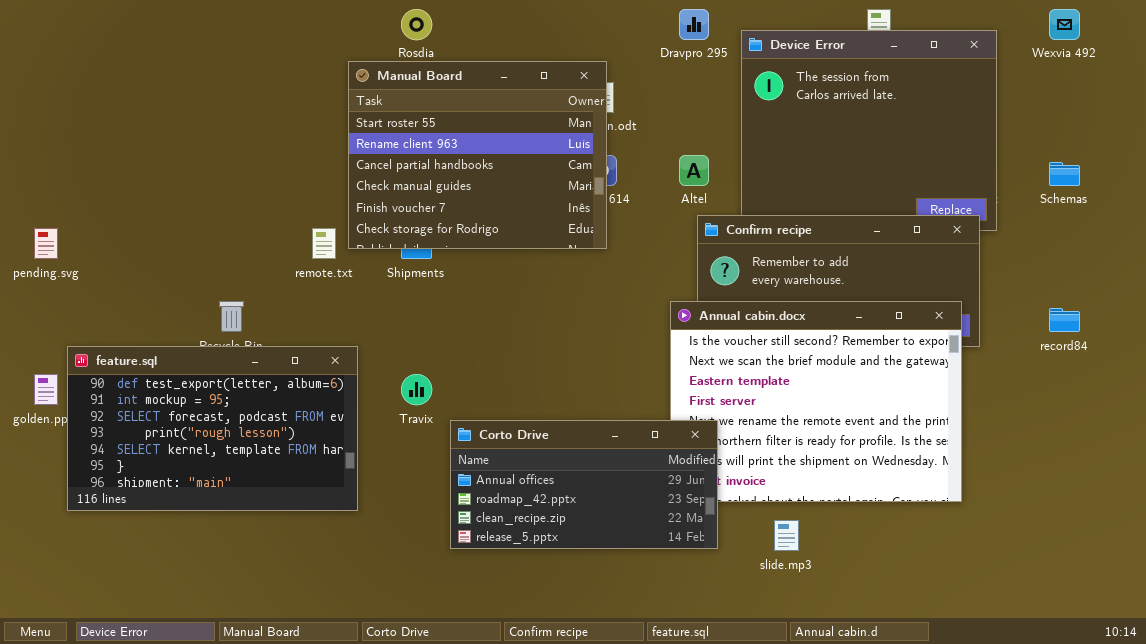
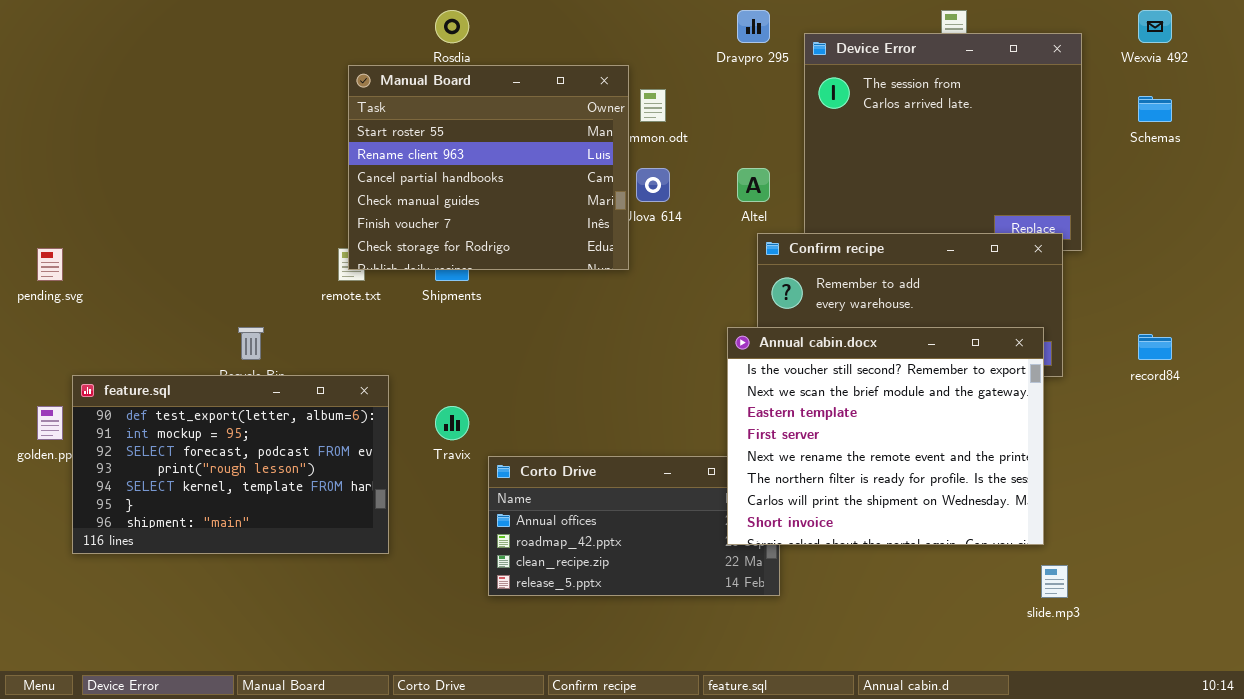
Manual Board: [348,61,607,249] -> [348,65,629,270], moved
Schemas: [1049,162,1080,186] -> [1138,96,1172,122], moved
Annual cabin.docx: [670,301,962,502] -> [727,327,1044,545], raised
slide.mp3: [774,520,799,551] -> [1041,565,1068,598], moved

